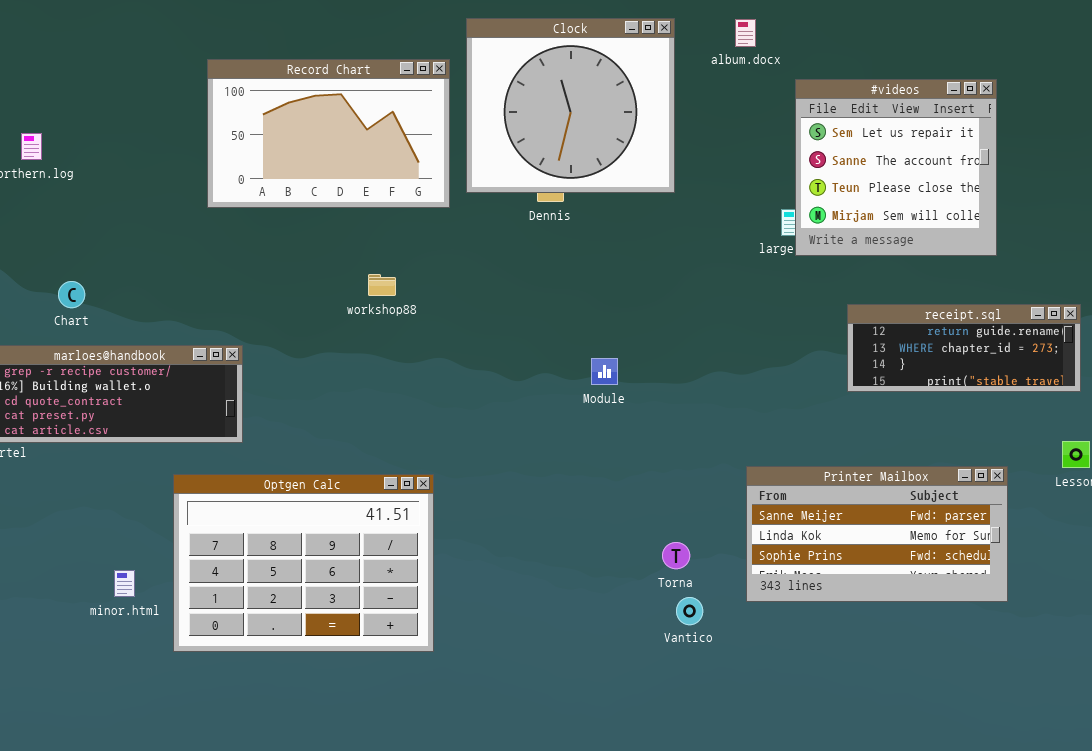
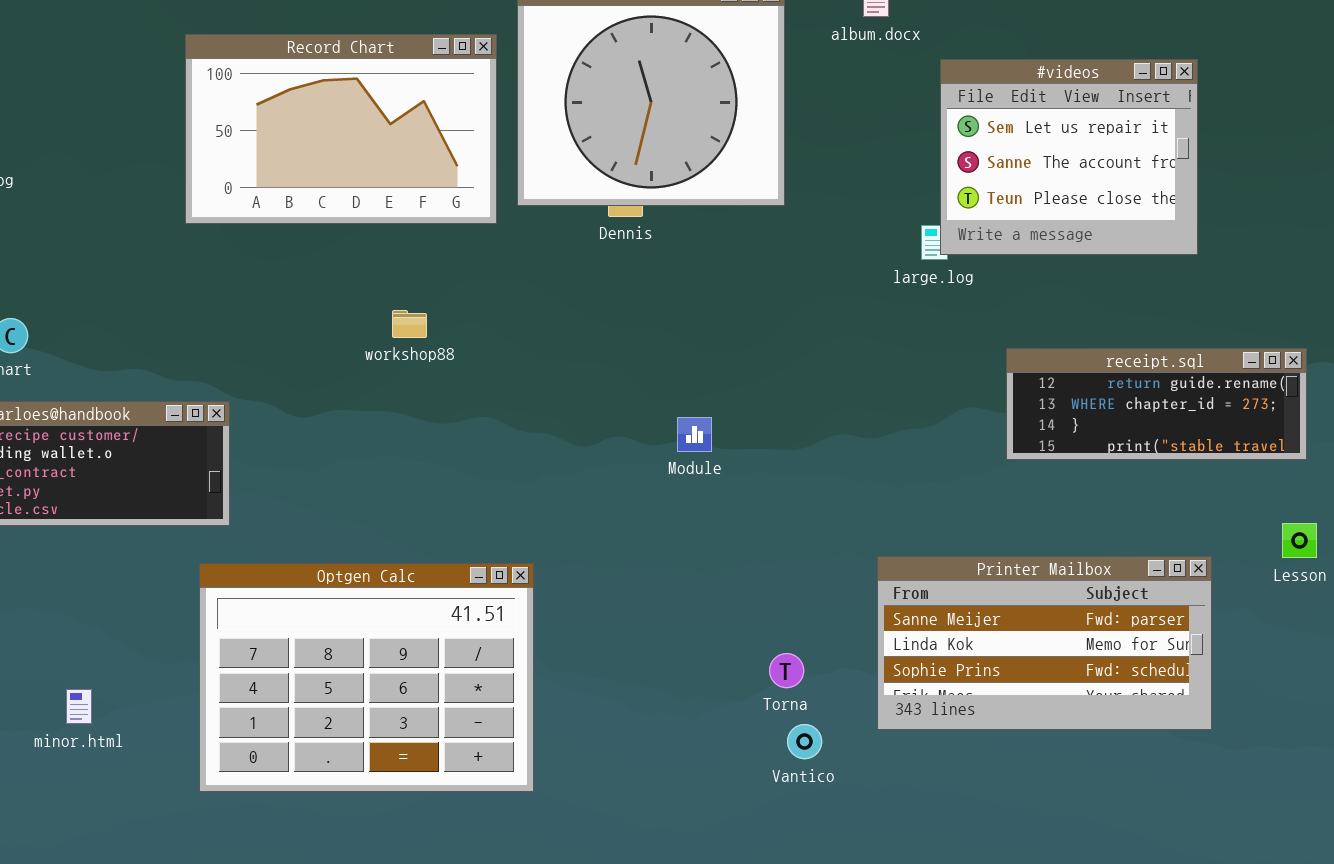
#videos: [795,79,997,256] -> [940,59,1198,255], resized
Optgen Calc: [173,474,434,652] -> [199,563,534,792], moved

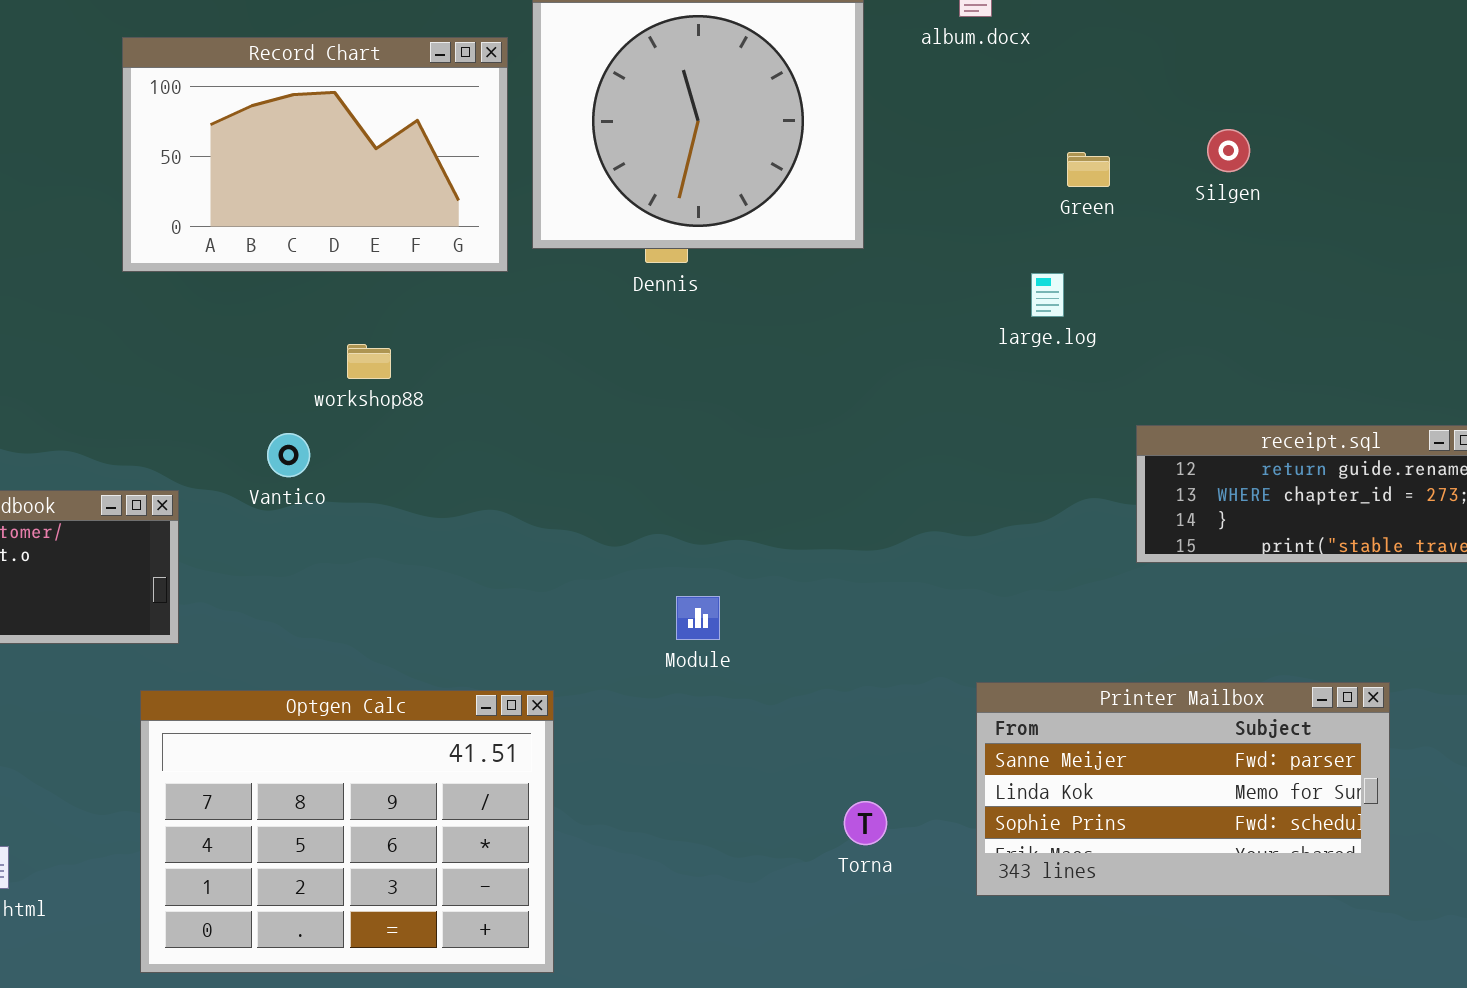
#videos: [940,59,1198,255] -> none, closed
workshop88: [392,310,427,338] -> [347,344,391,379], moved
Module: [677,417,712,452] -> [676,596,720,640], moved
Vantico: [787,724,822,759] -> [267,433,310,477], moved

